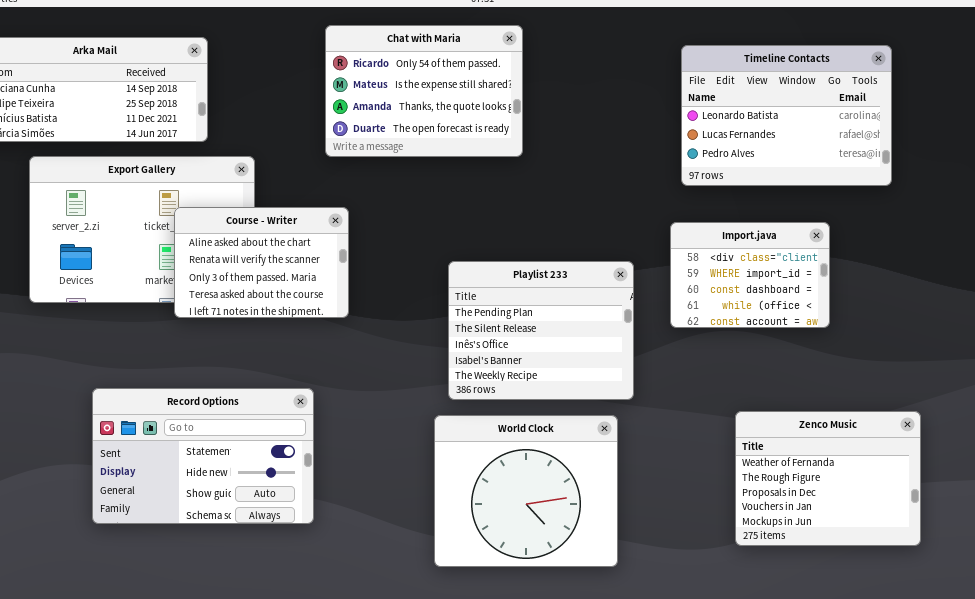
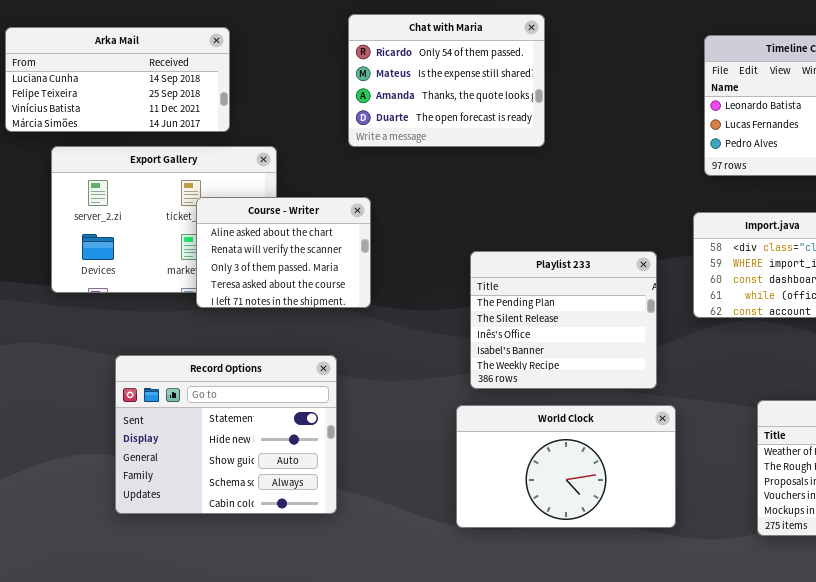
Record Options: [92,388,314,524] -> [115,355,337,514], resized
World Clock: [434,415,618,567] -> [456,405,676,528], resized

